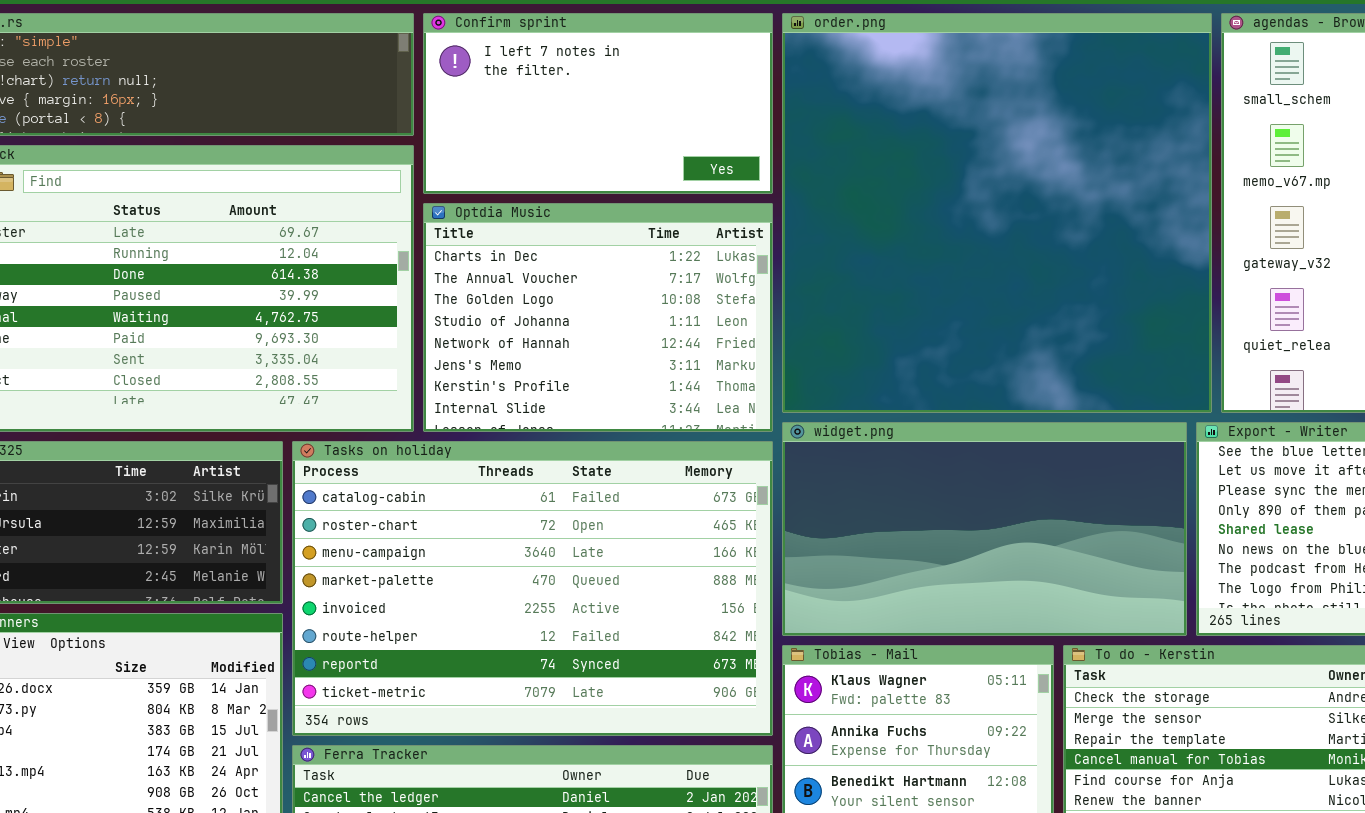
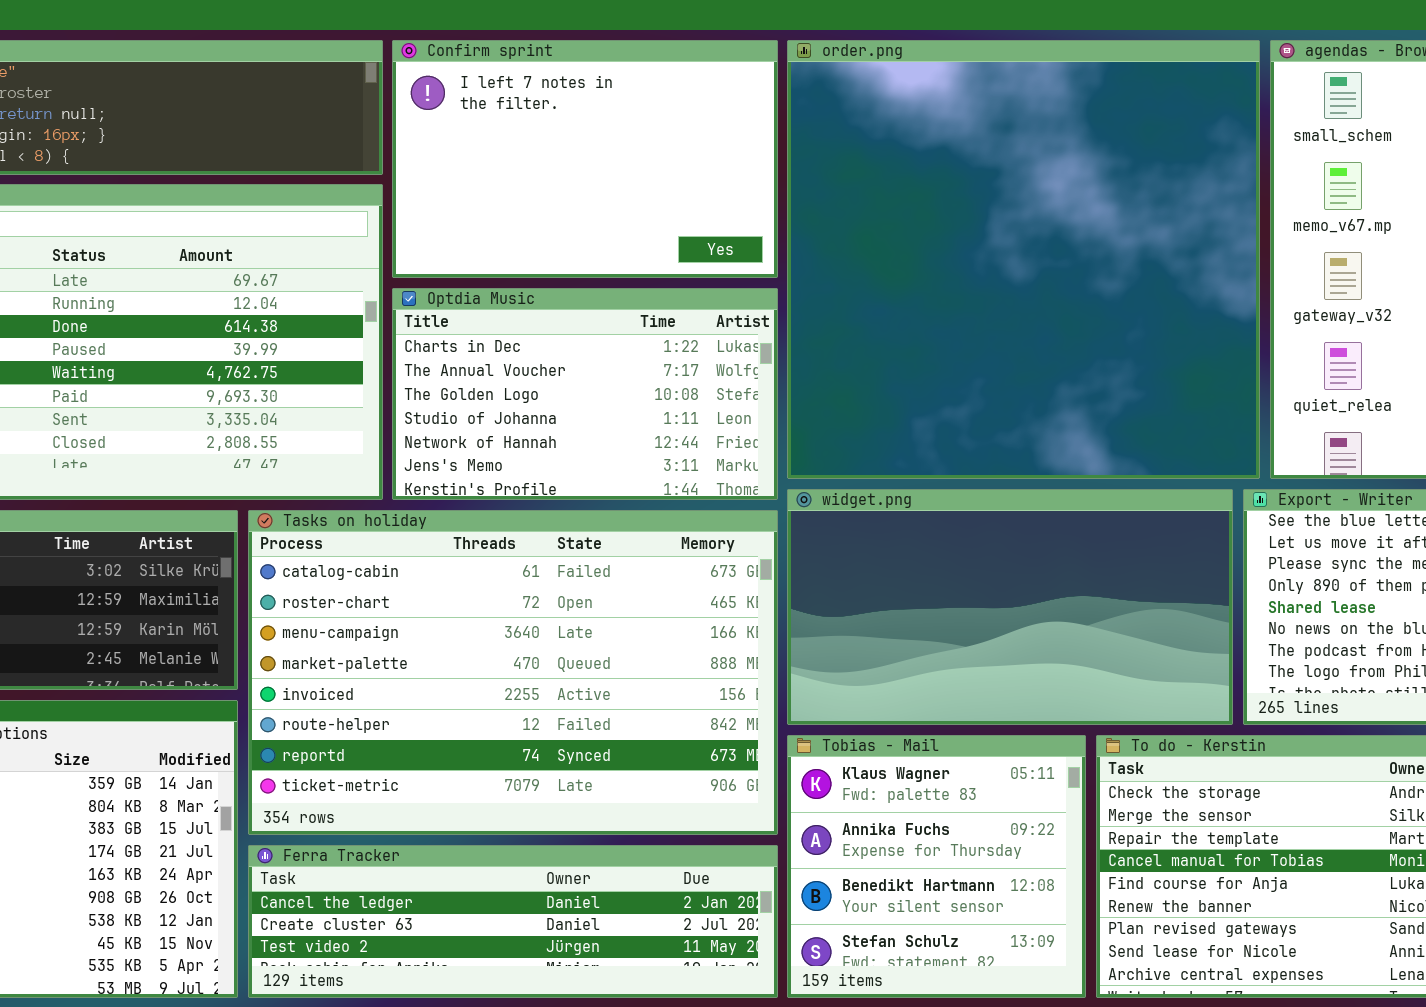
Confirm sprint: [423,13,773,194] -> [392,40,778,278], resized
Optdia Music: [423,203,773,432] -> [392,288,778,500], resized

